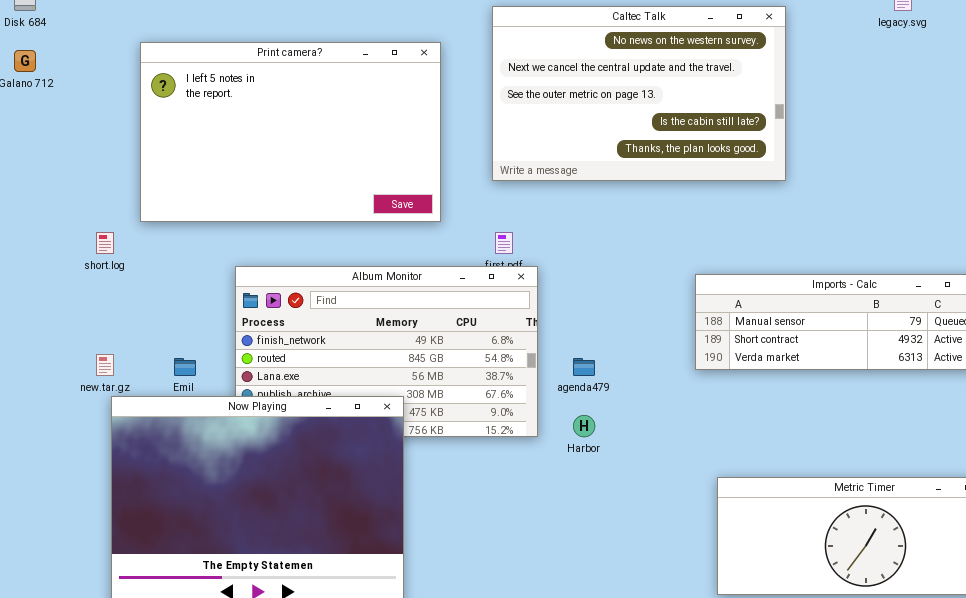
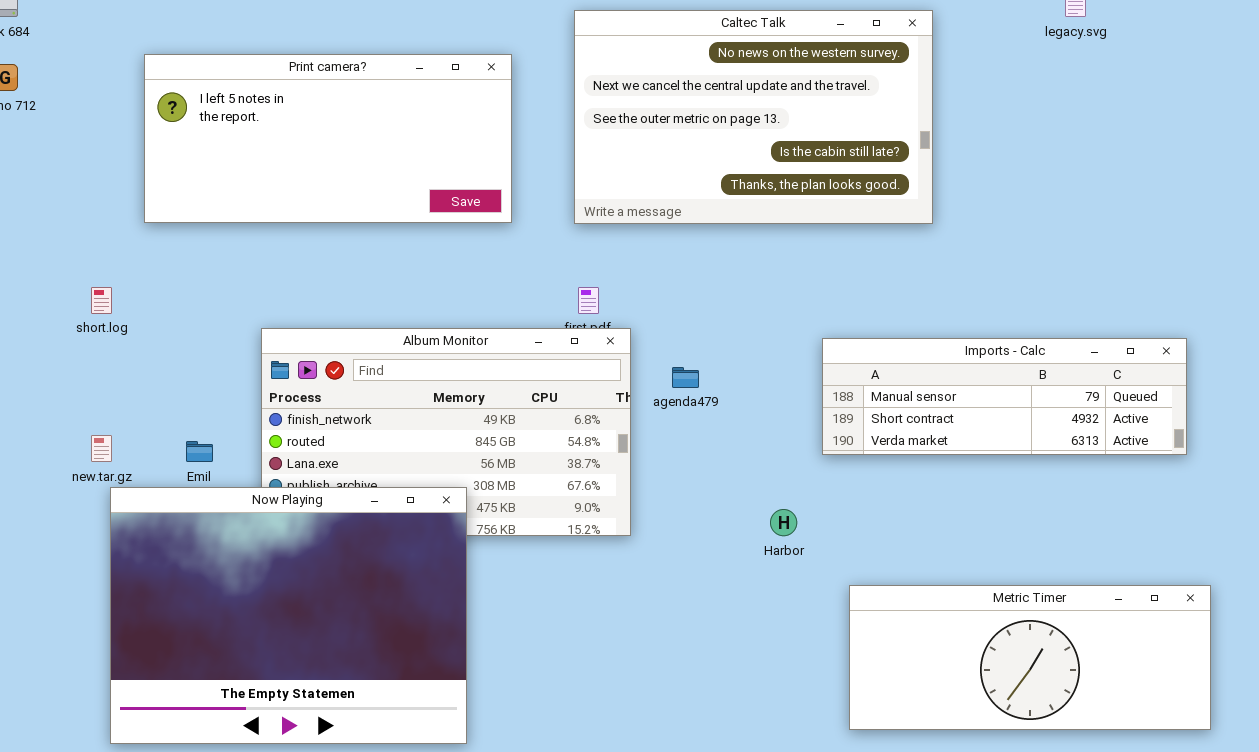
Print camera?: [140,42,441,222] -> [144,54,512,223], resized
agenda479: [573,358,595,376] -> [672,367,699,388], moved
Harbor: [573,415,595,437] -> [770,509,797,536], moved

